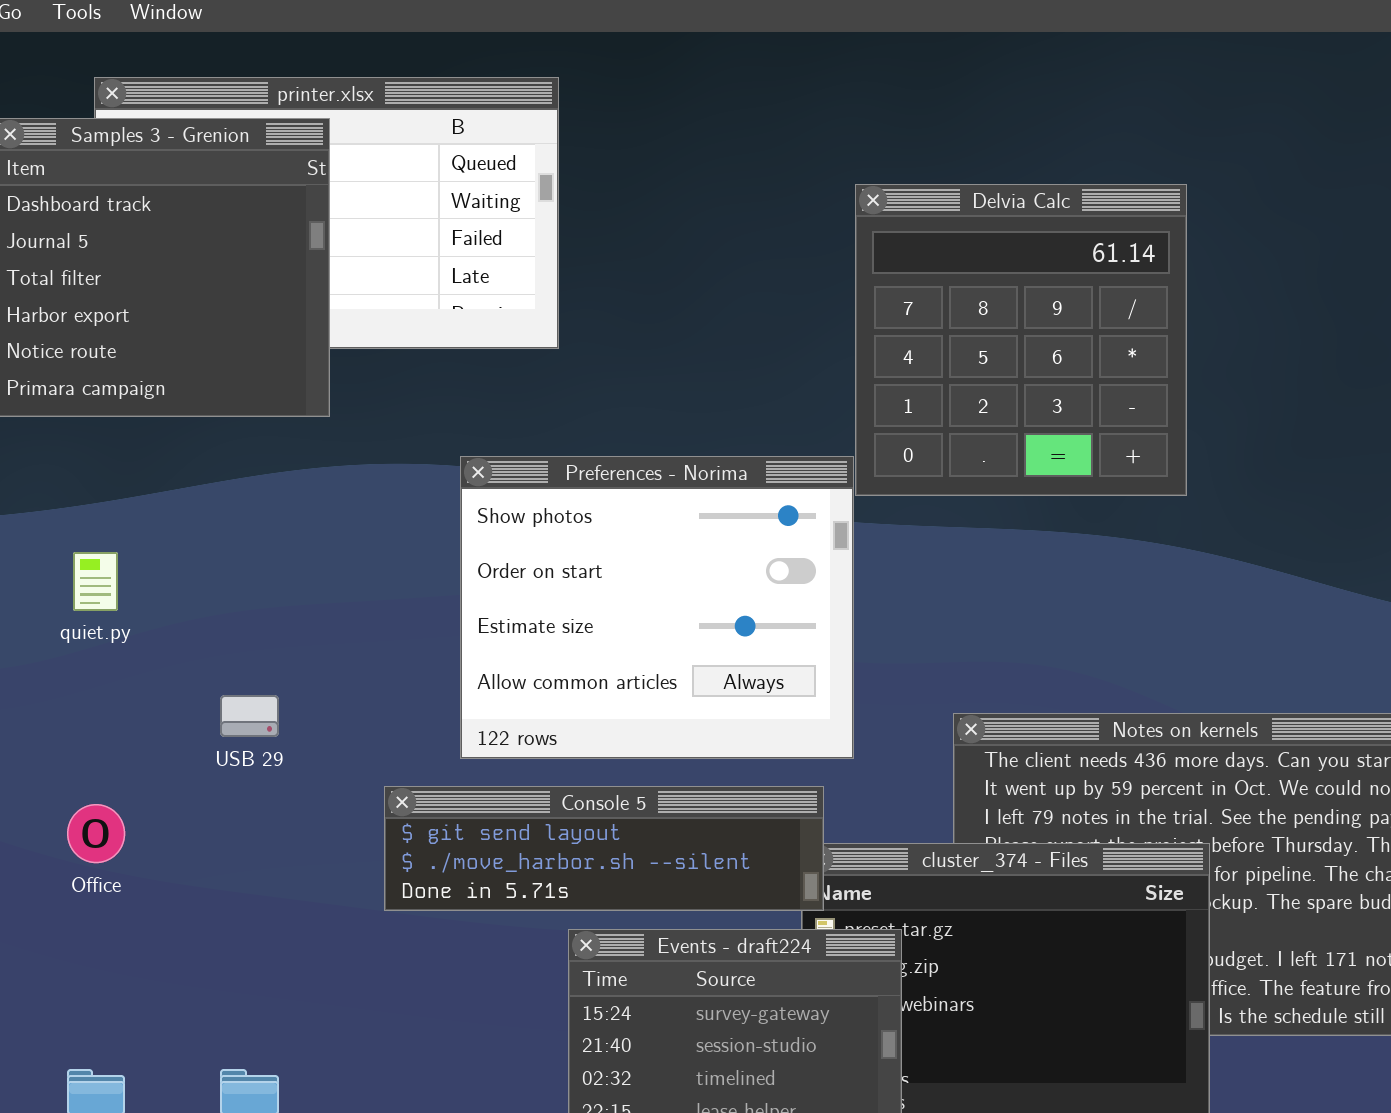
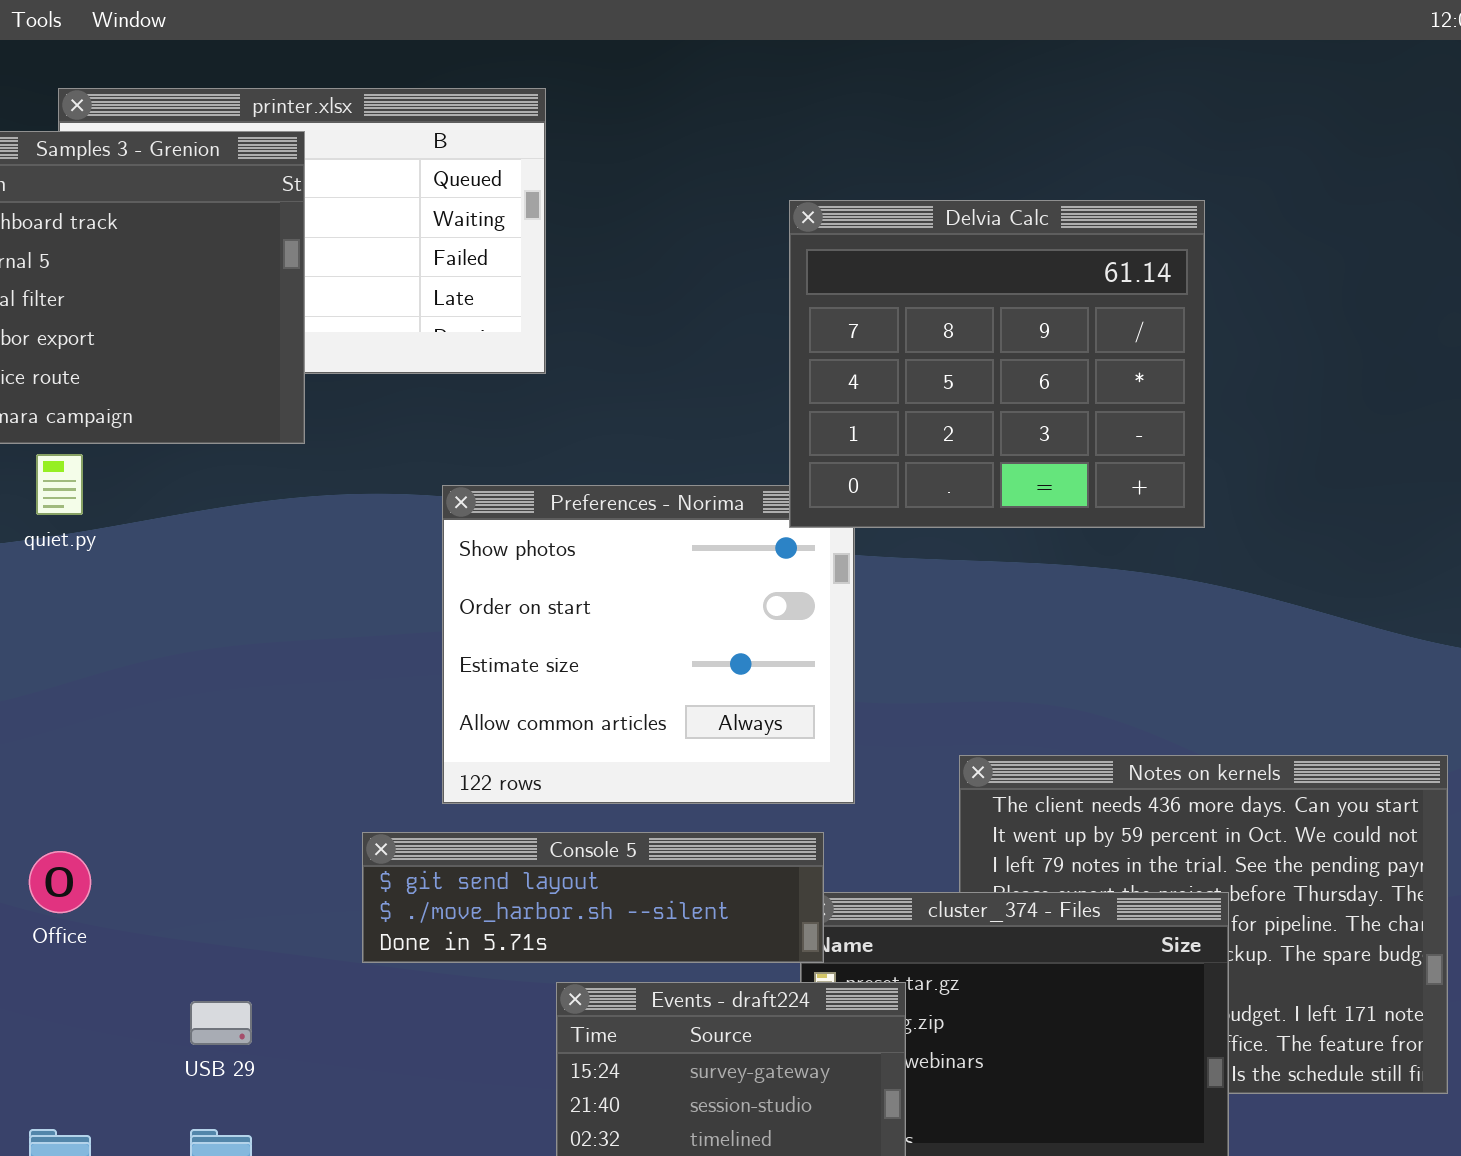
Delvia Calc: [855,184,1187,496] -> [789,200,1205,528], resized
quiet.py: [73,552,118,611] -> [36,454,83,515], moved
USB 29: [220,695,279,737] -> [190,1001,252,1045], moved

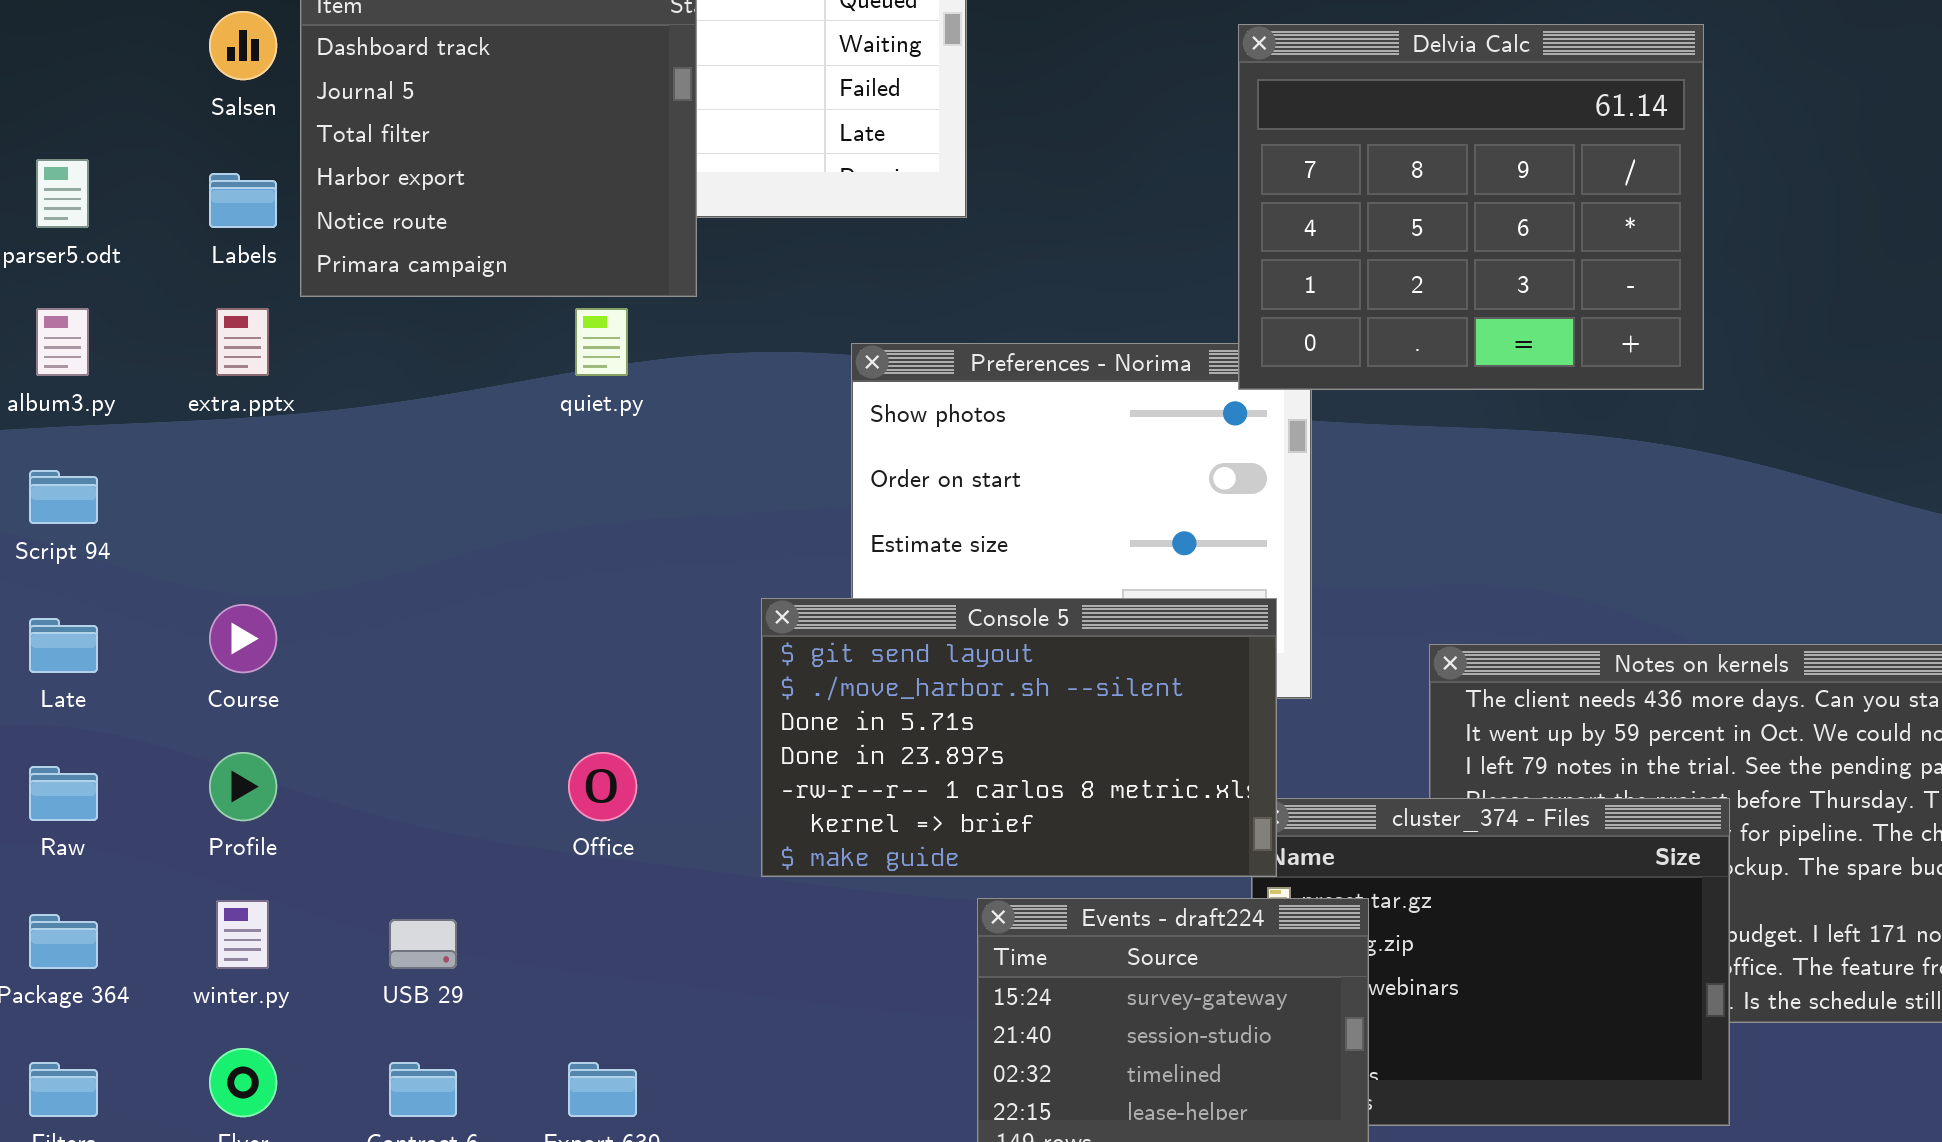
quiet.py: [36,454,83,515] -> [575,308,628,376], moved
Console 5: [362,832,824,963] -> [761,598,1277,877], resized
Office: [29,851,91,913] -> [568,752,637,821], moved
USB 29: [190,1001,252,1045] -> [389,919,457,969], moved

